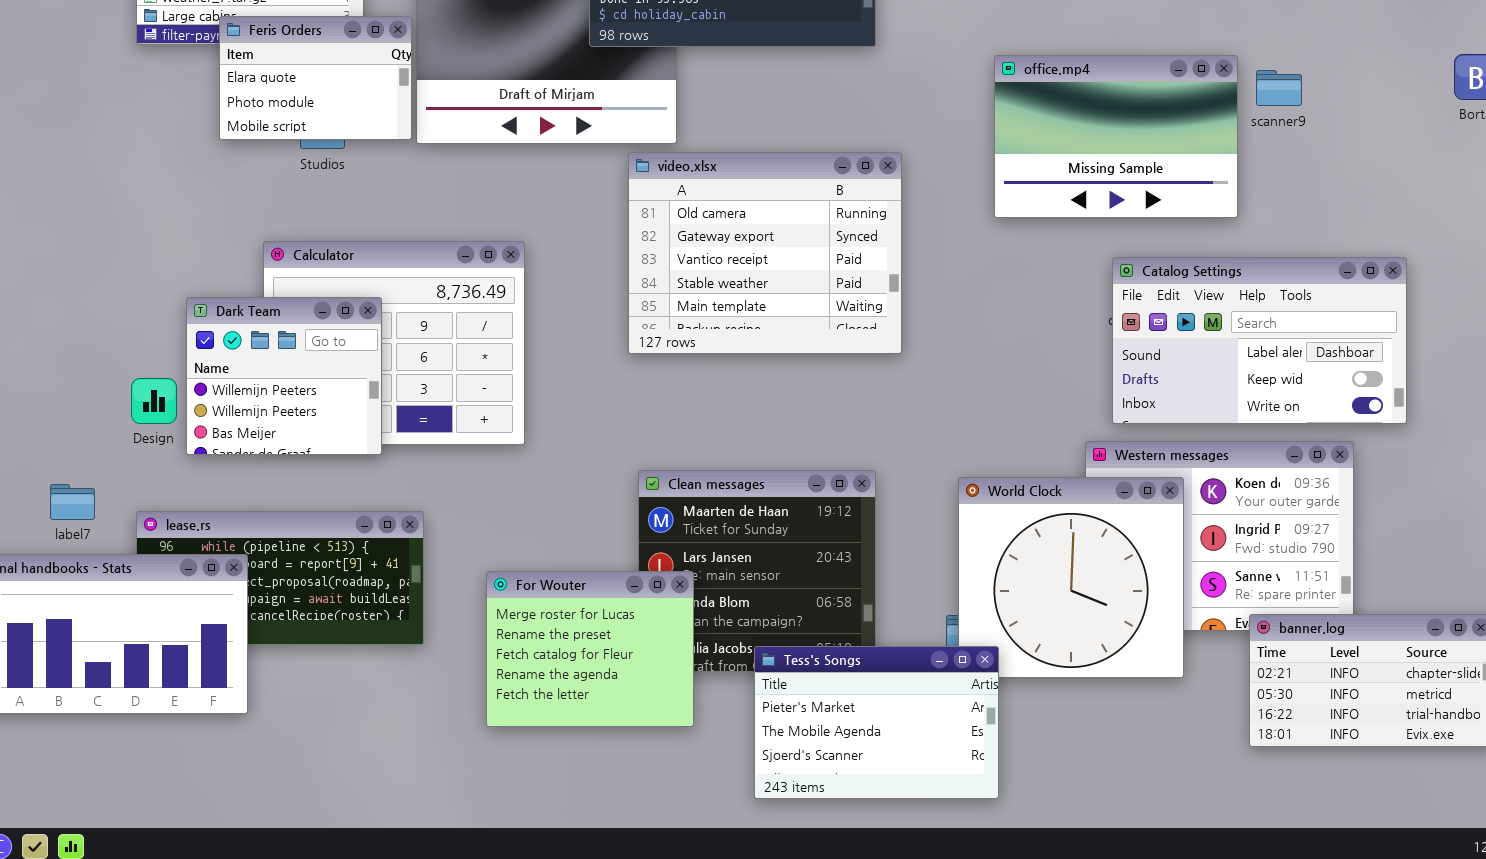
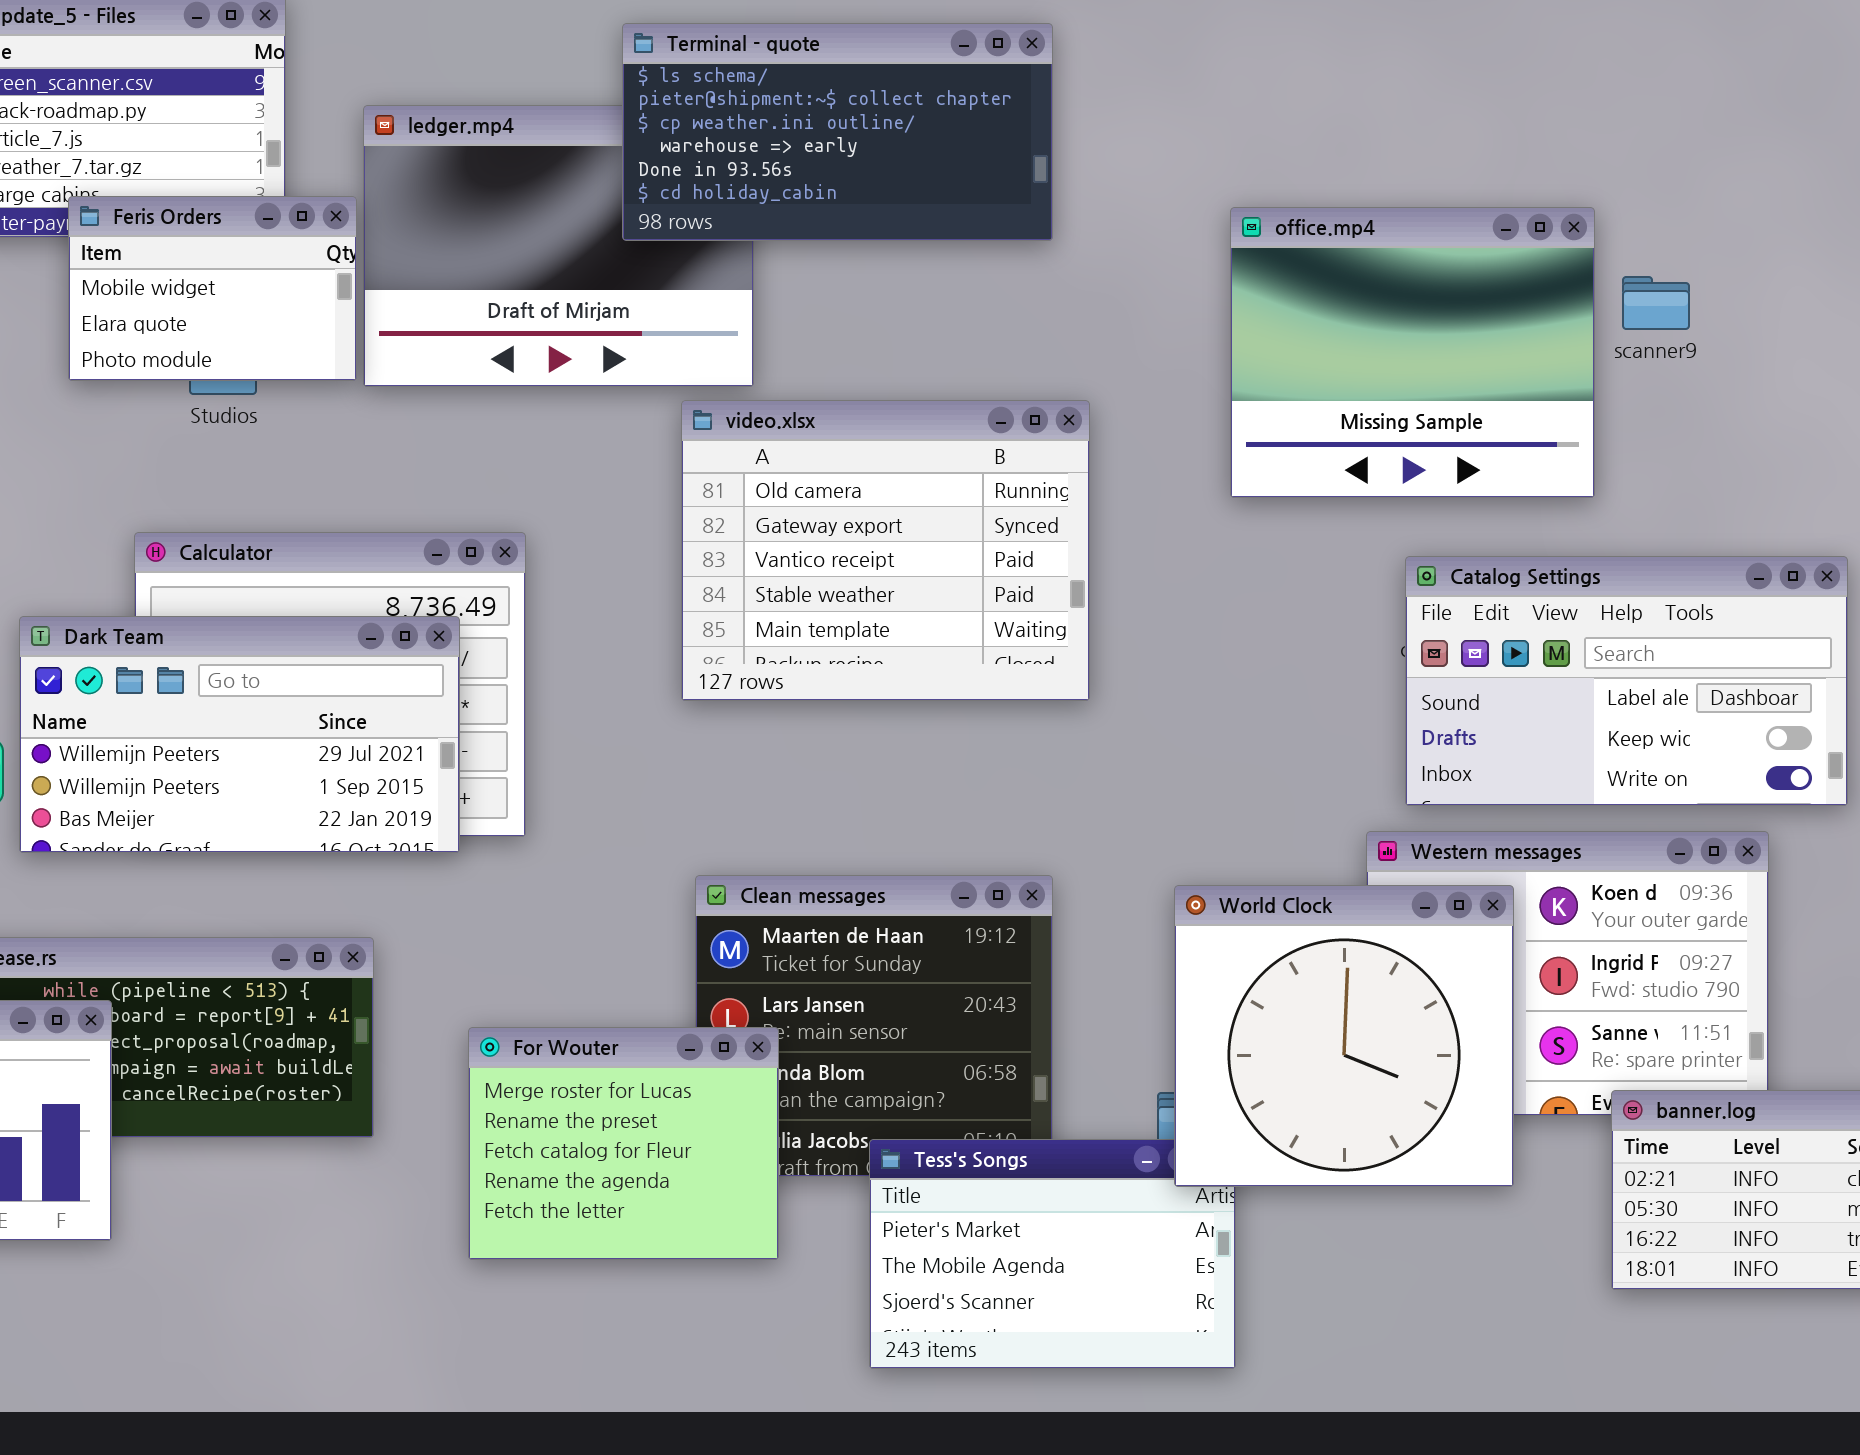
Feris Orders: [219,16,412,140] -> [68,196,357,381], scrolled up 1 row
office.mp4: [994,55,1238,218] -> [1230,207,1595,498], resized
Dark Team: [186,297,382,455] -> [19,616,460,853], resized
World Clock: [958,477,1184,678] -> [1174,885,1514,1187], raised

